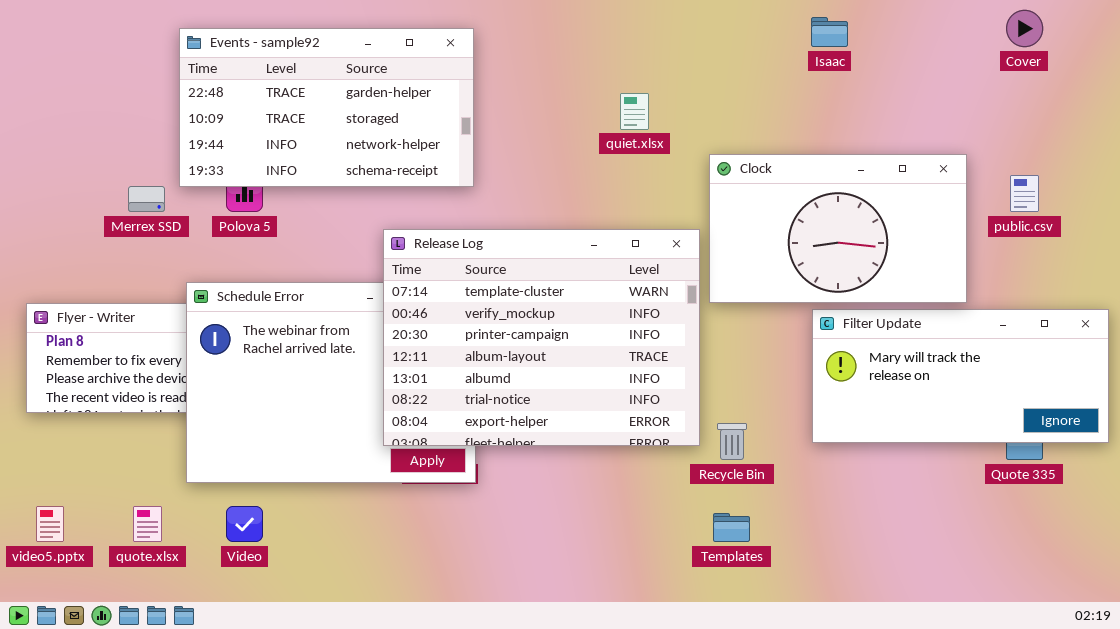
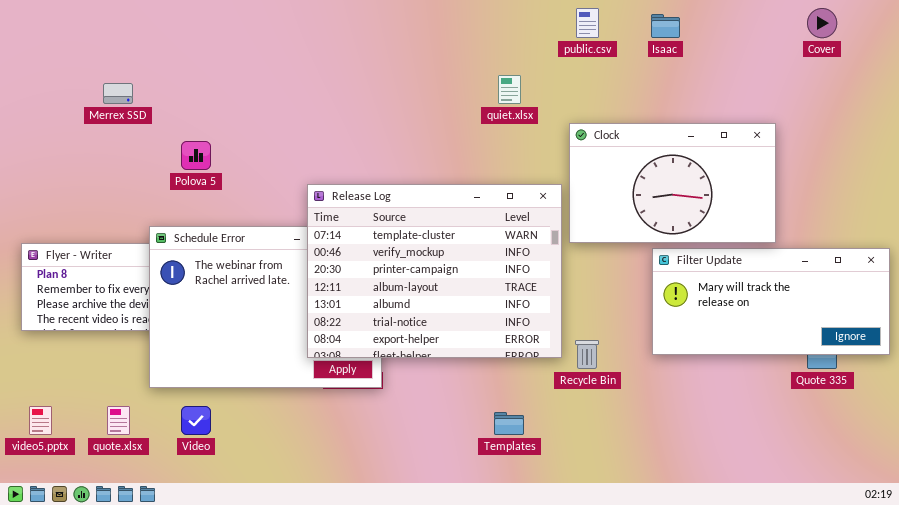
Events - sample92: [179,28,474,187] -> none, closed
public.csv: [1010,175,1039,212] -> [576,8,599,38], moved
Merrex SSD: [128,186,165,212] -> [103,83,133,104], moved
Templates: [713,513,750,542] -> [494,412,524,435], moved

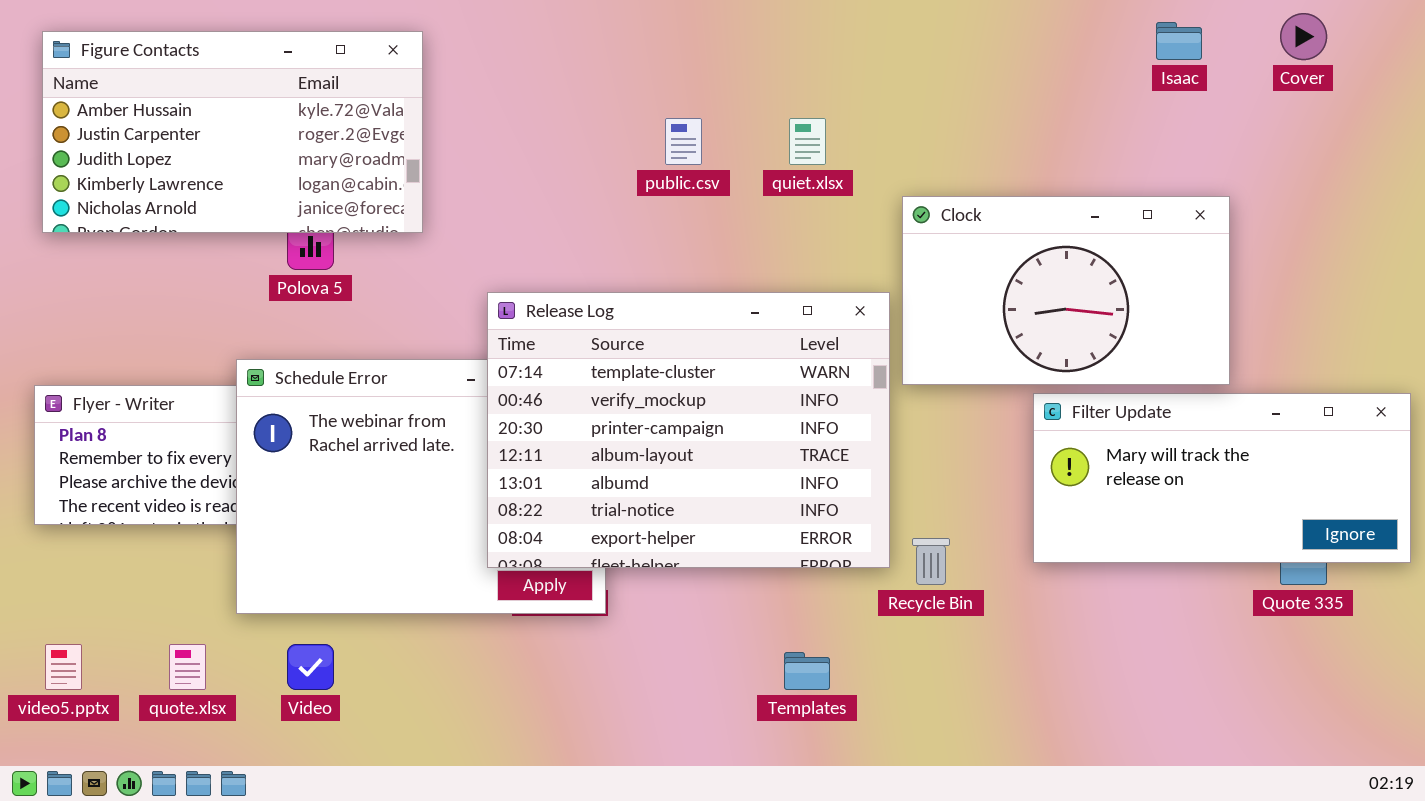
public.csv: [576,8,599,38] -> [665,118,702,165], moved
Isaac: [651,14,680,38] -> [1156,22,1202,60], moved
Figure Contacts: none -> [42,31,423,233], opened

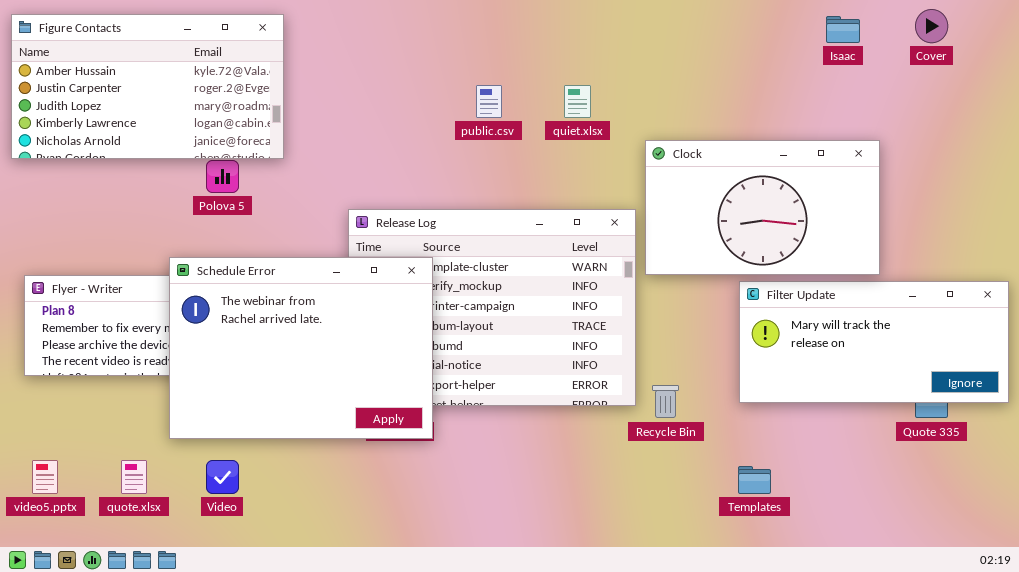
Figure Contacts: [42,31,423,233] -> [11,14,284,159], moved
Schedule Error: [236,359,606,614] -> [169,257,433,439], raised
Templates: [784,652,830,690] -> [738,466,771,494], moved

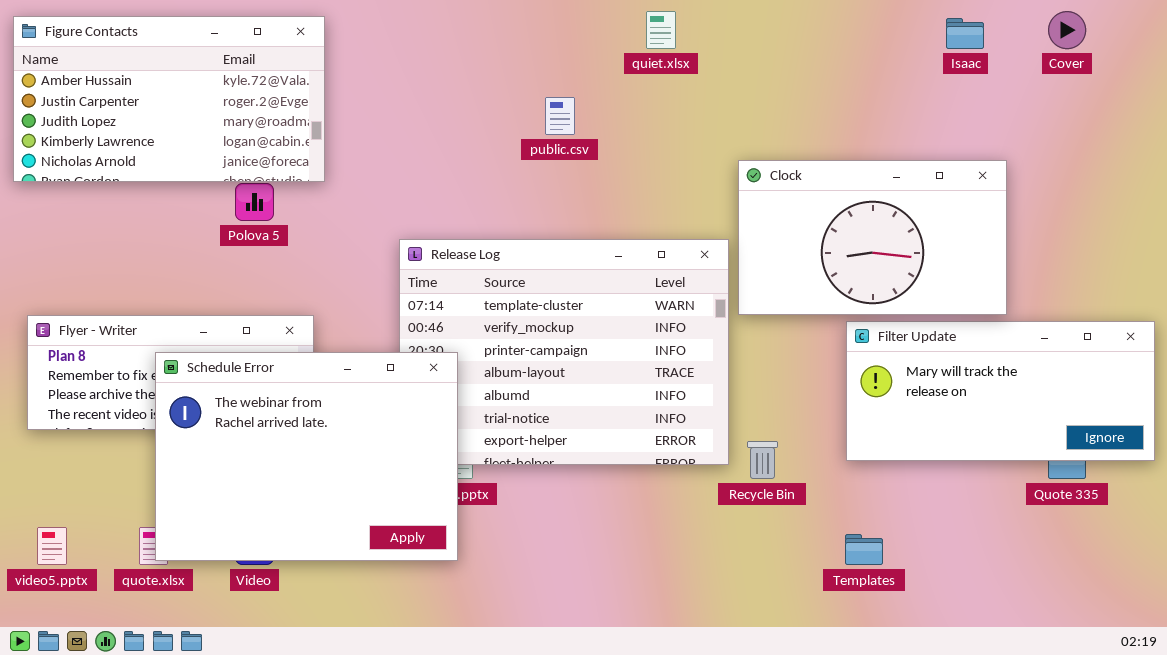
quiet.xlsx: [564,85,591,118] -> [646,11,676,49], moved
Schedule Error: [169,257,433,439] -> [155,352,458,561], moved

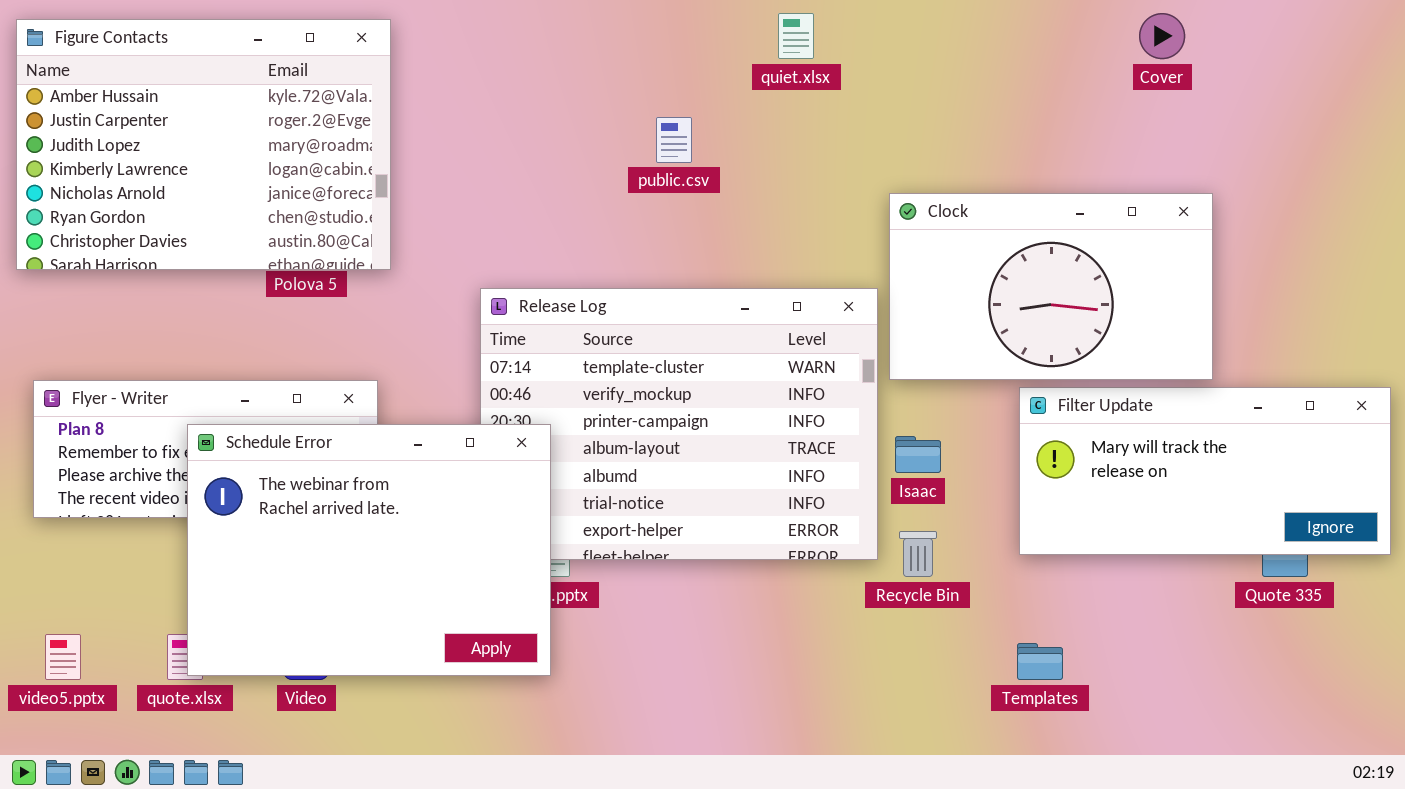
Cover: [1048,11,1086,49] -> [1139,13,1185,59], moved
Figure Contacts: [13,16,325,182] -> [16,19,391,270], resized
Isaac: [946,18,984,49] -> [895,436,941,473], moved

